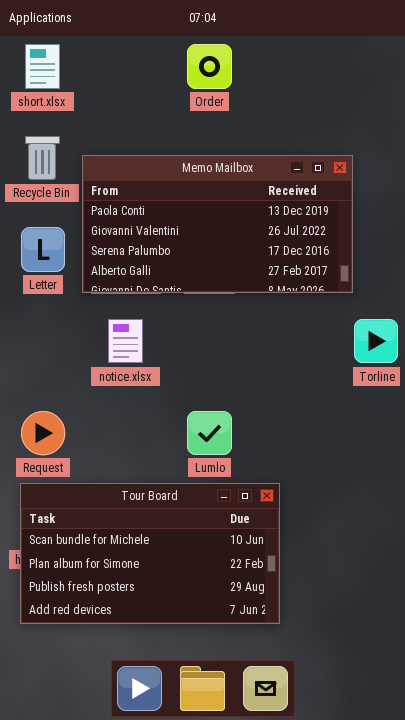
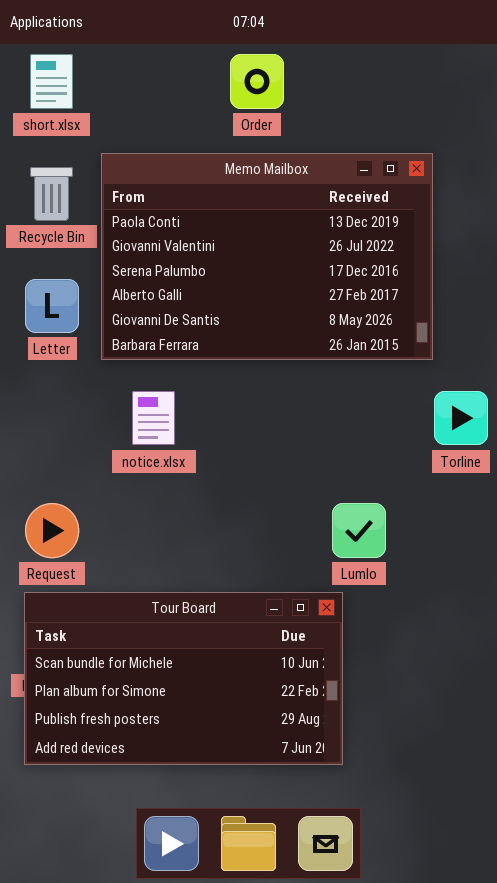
Memo Mailbox: [82,155,353,293] -> [101,153,433,360], resized
Lumlo: [187,411,232,455] -> [332,503,386,558], moved

